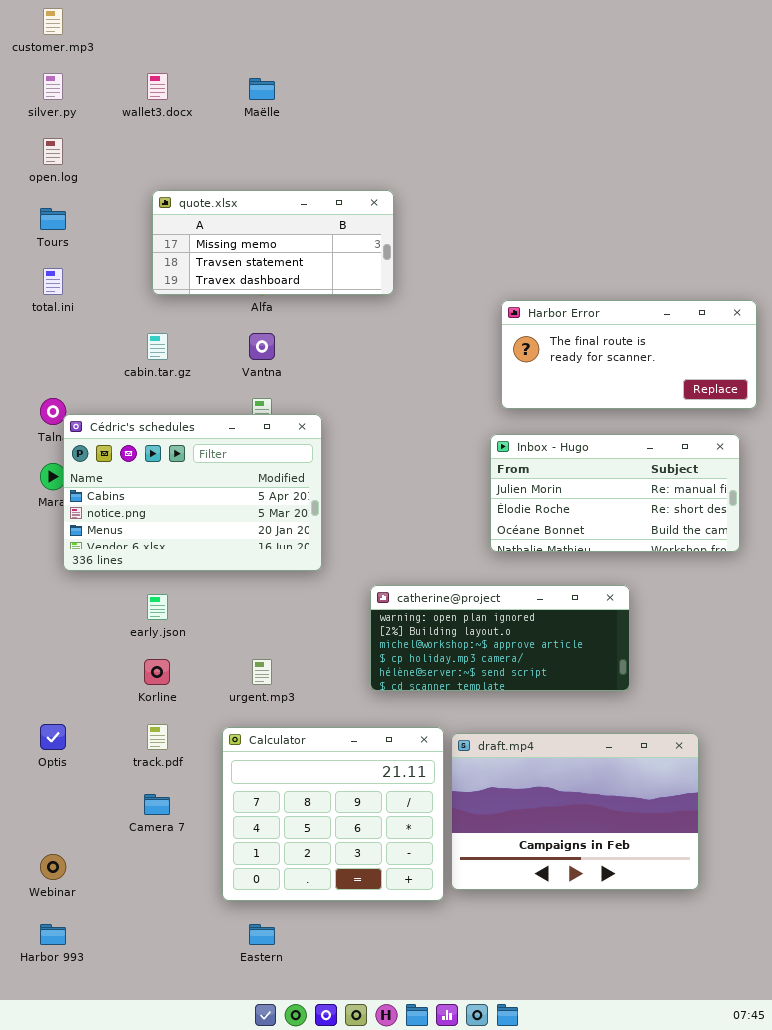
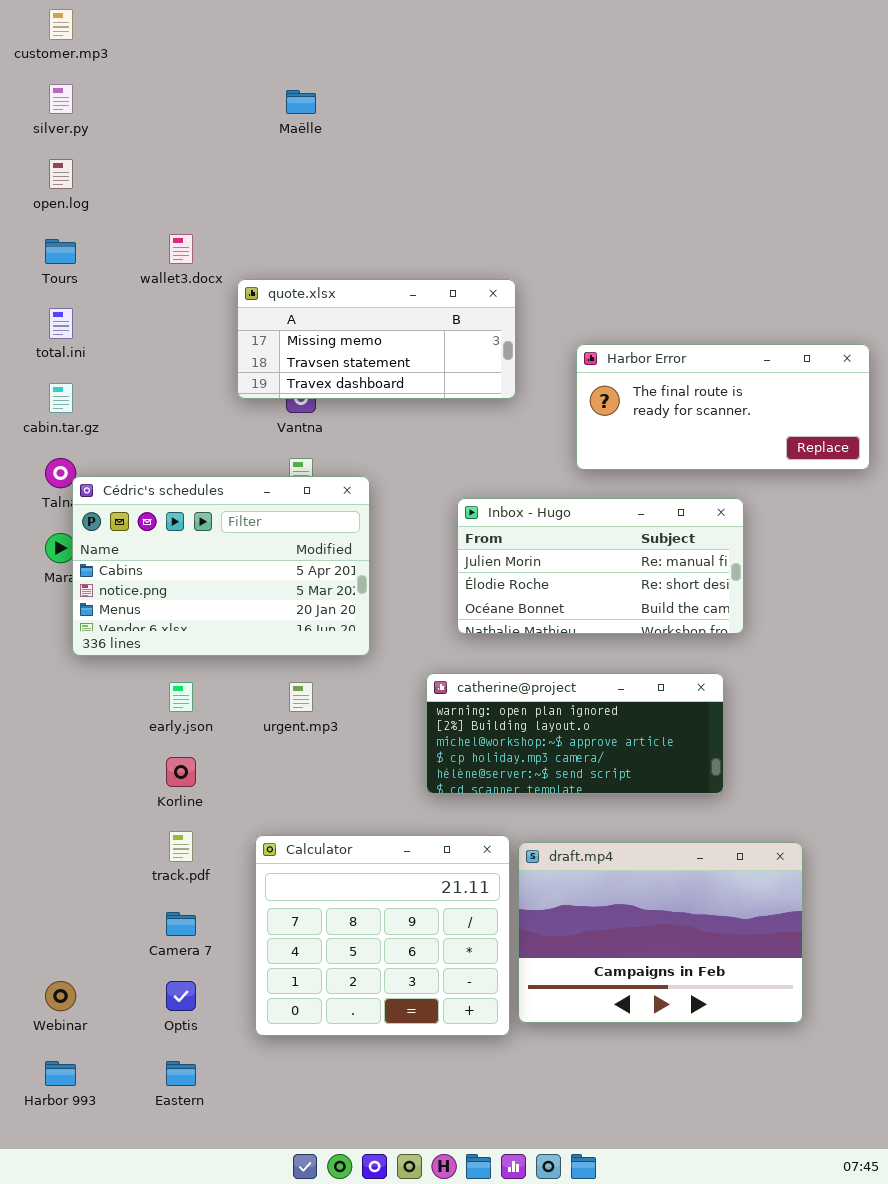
wallet3.docx: [147,73,168,100] -> [169,234,193,264], moved
quote.xlsx: [152,190,394,295] -> [237,279,516,399], moved
cabin.tar.gz: [147,333,168,360] -> [49,383,73,413], moved
Inbox - Hugo: [490,434,740,552] -> [457,498,744,634], moved
urgent.mp3: [252,659,272,685] -> [289,682,313,712], moved
Optis: [40,724,66,750] -> [166,981,196,1011], moved
Eastern: [249,924,275,945] -> [166,1061,196,1086], moved

